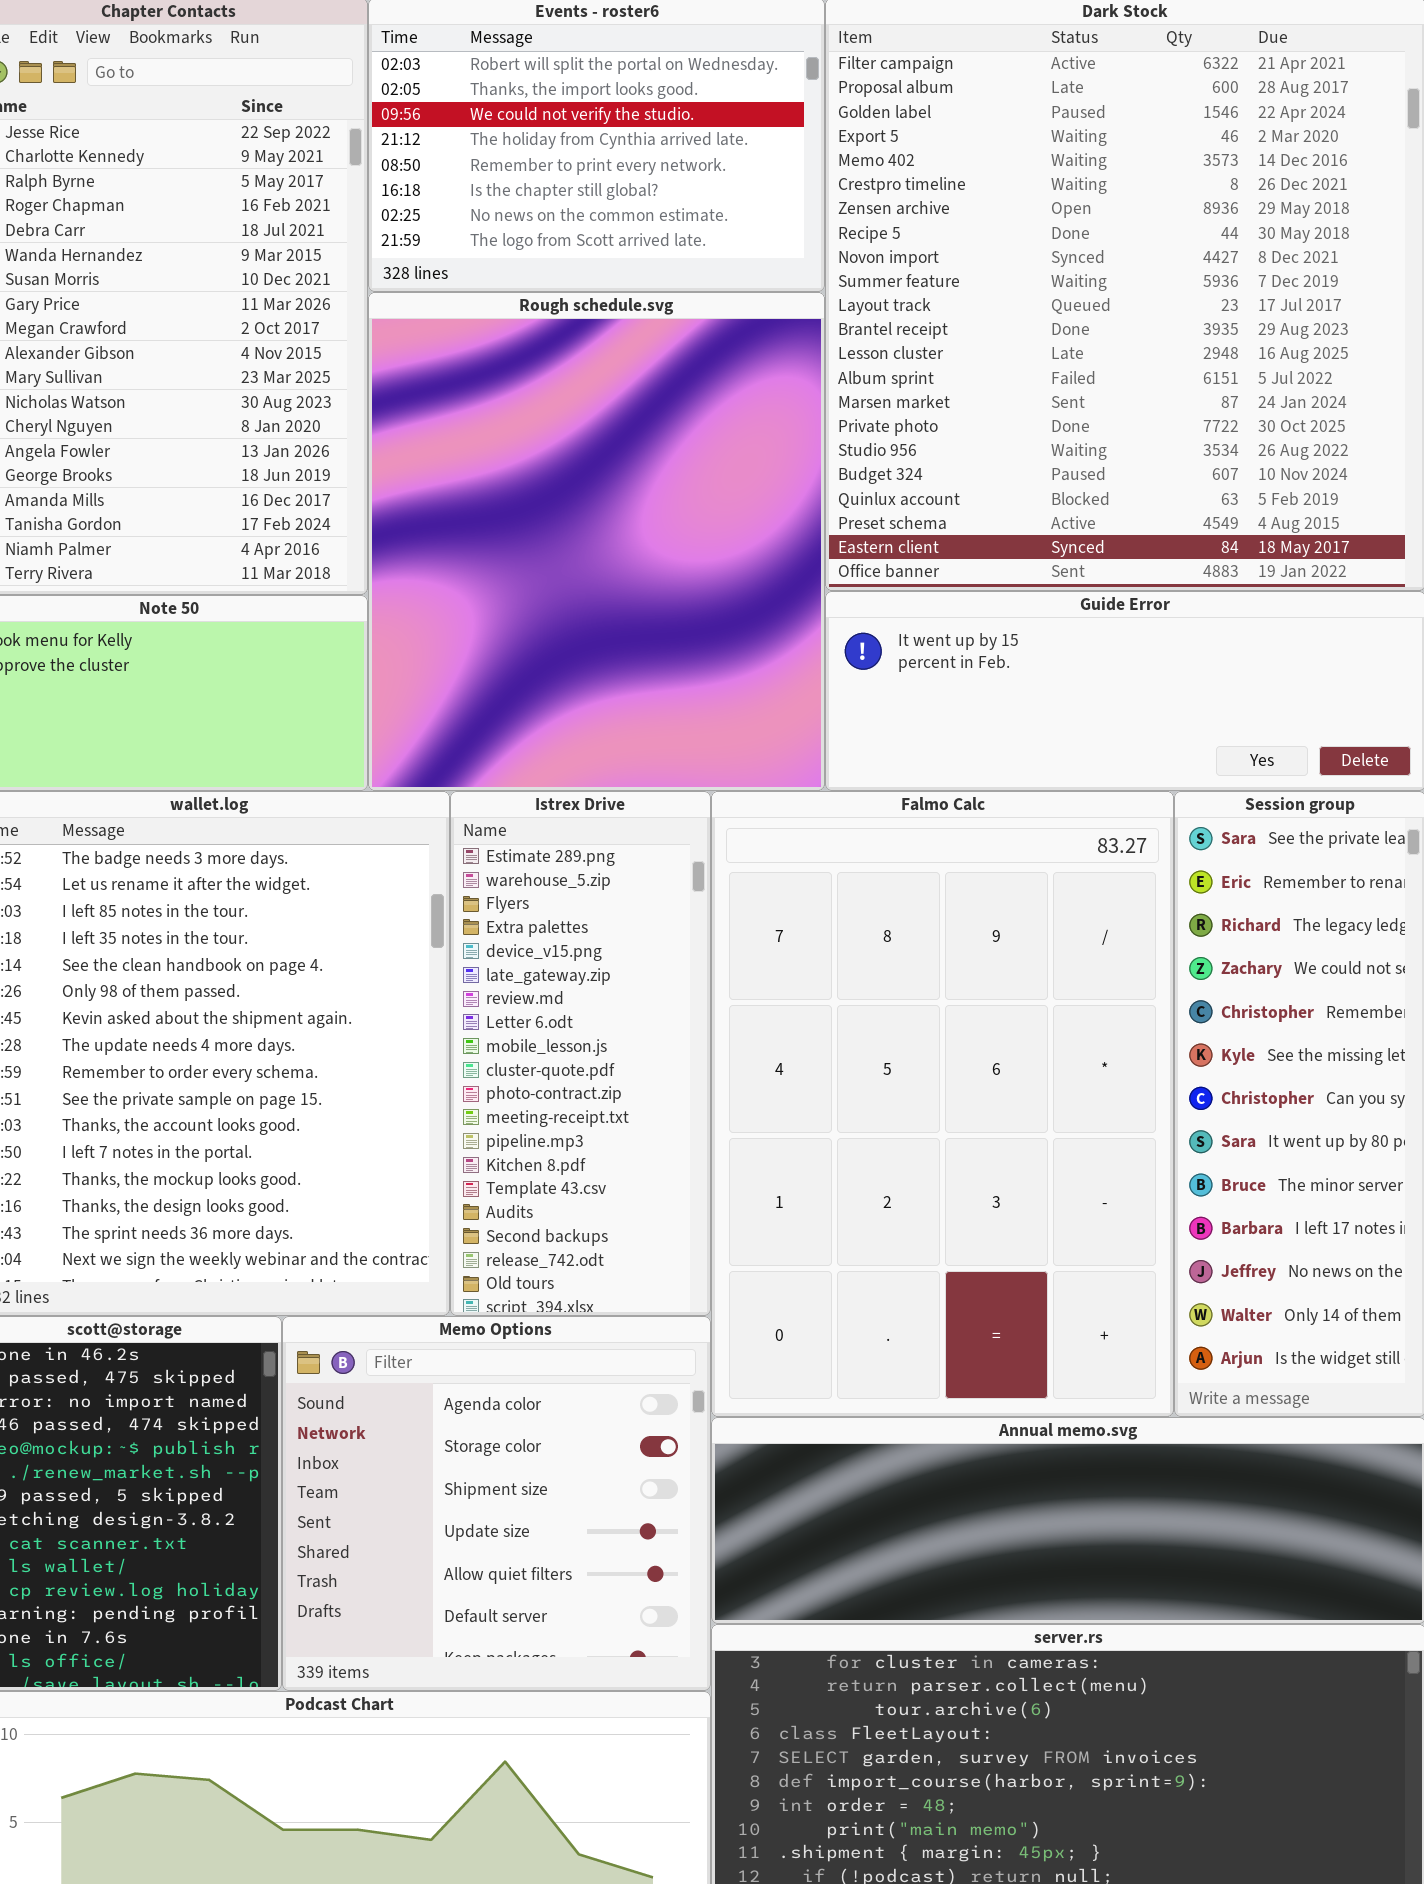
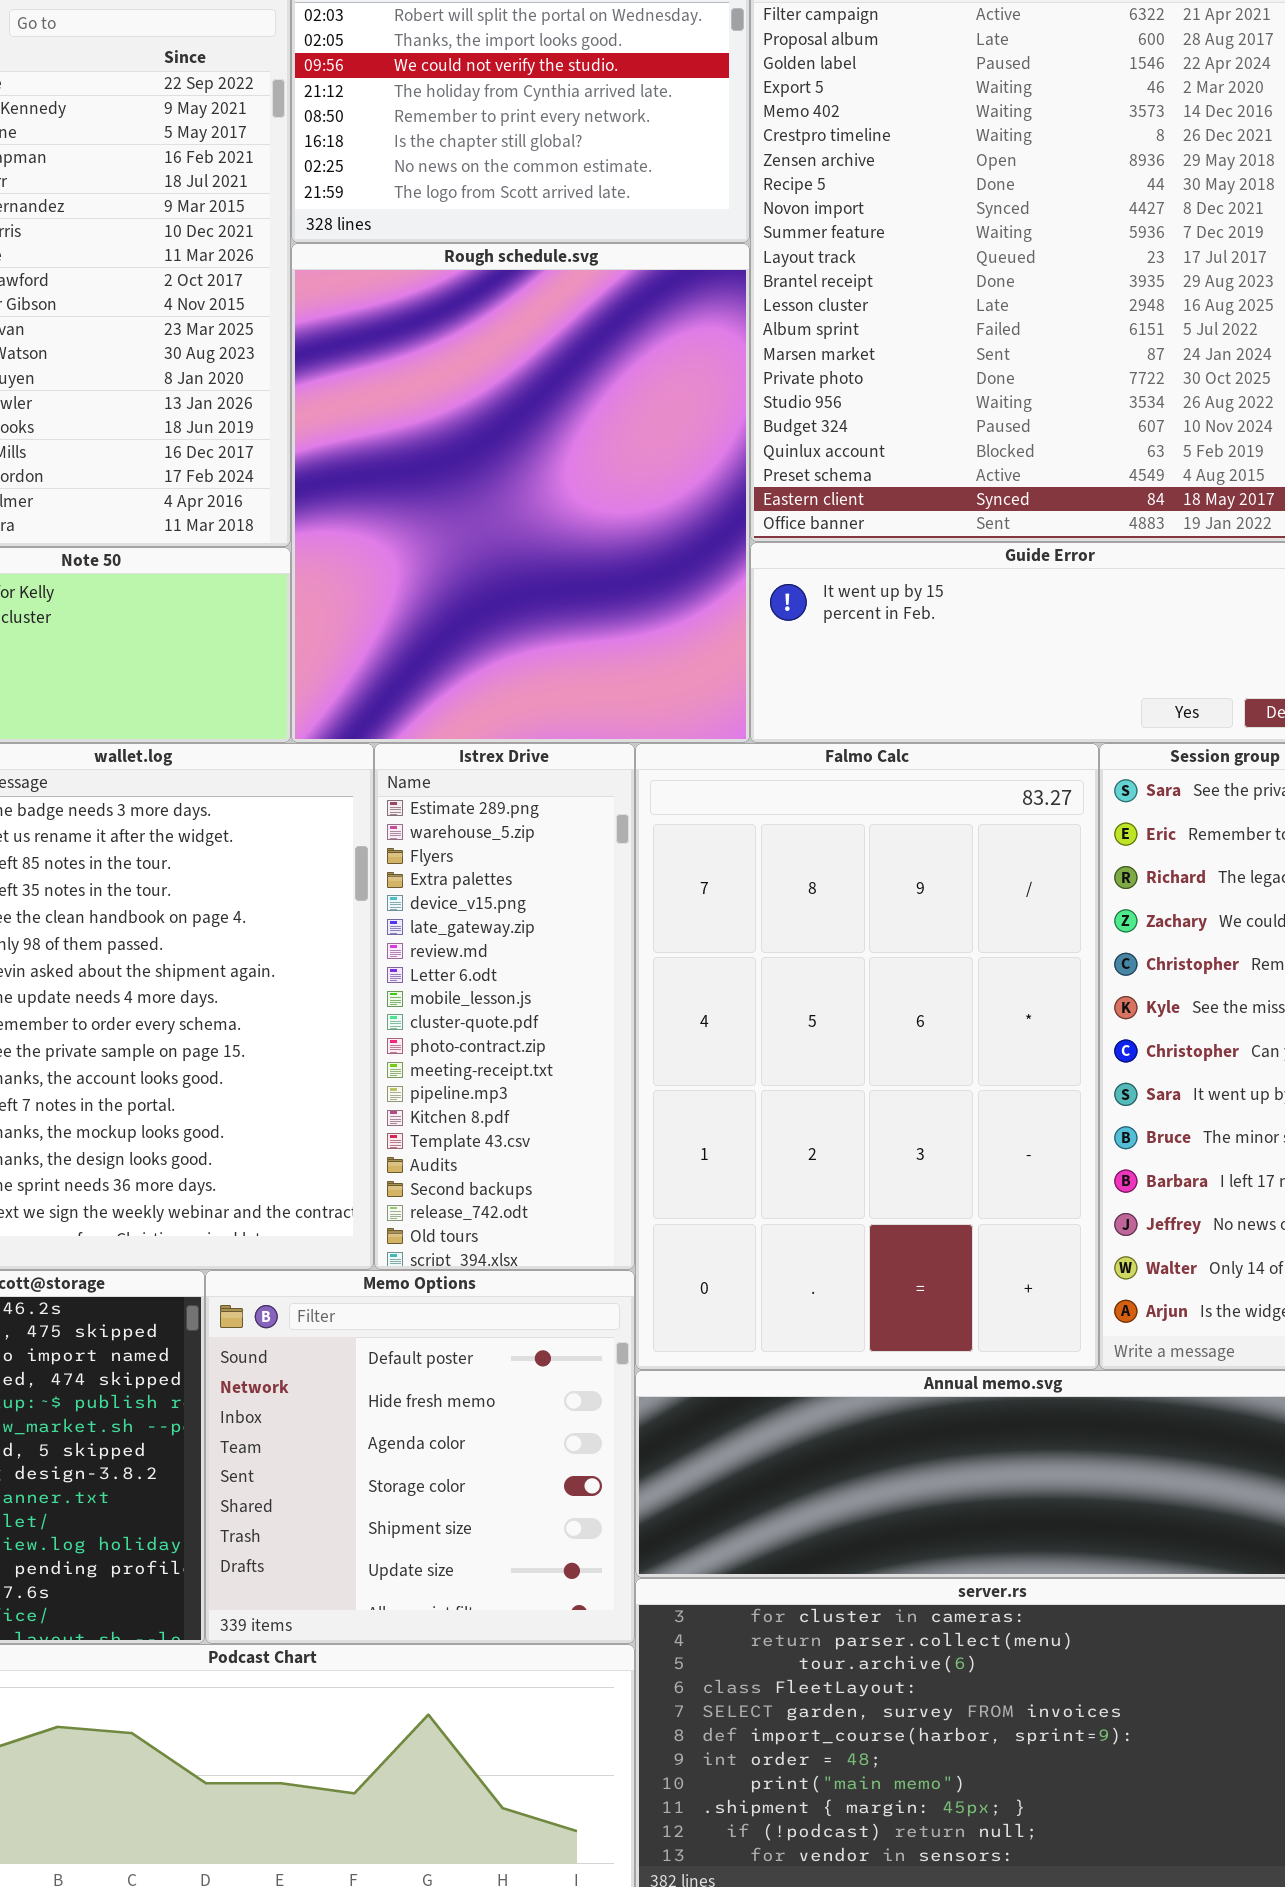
Memo Options: [282,1316,711,1691] -> [205,1270,635,1644], scrolled up 2 rows

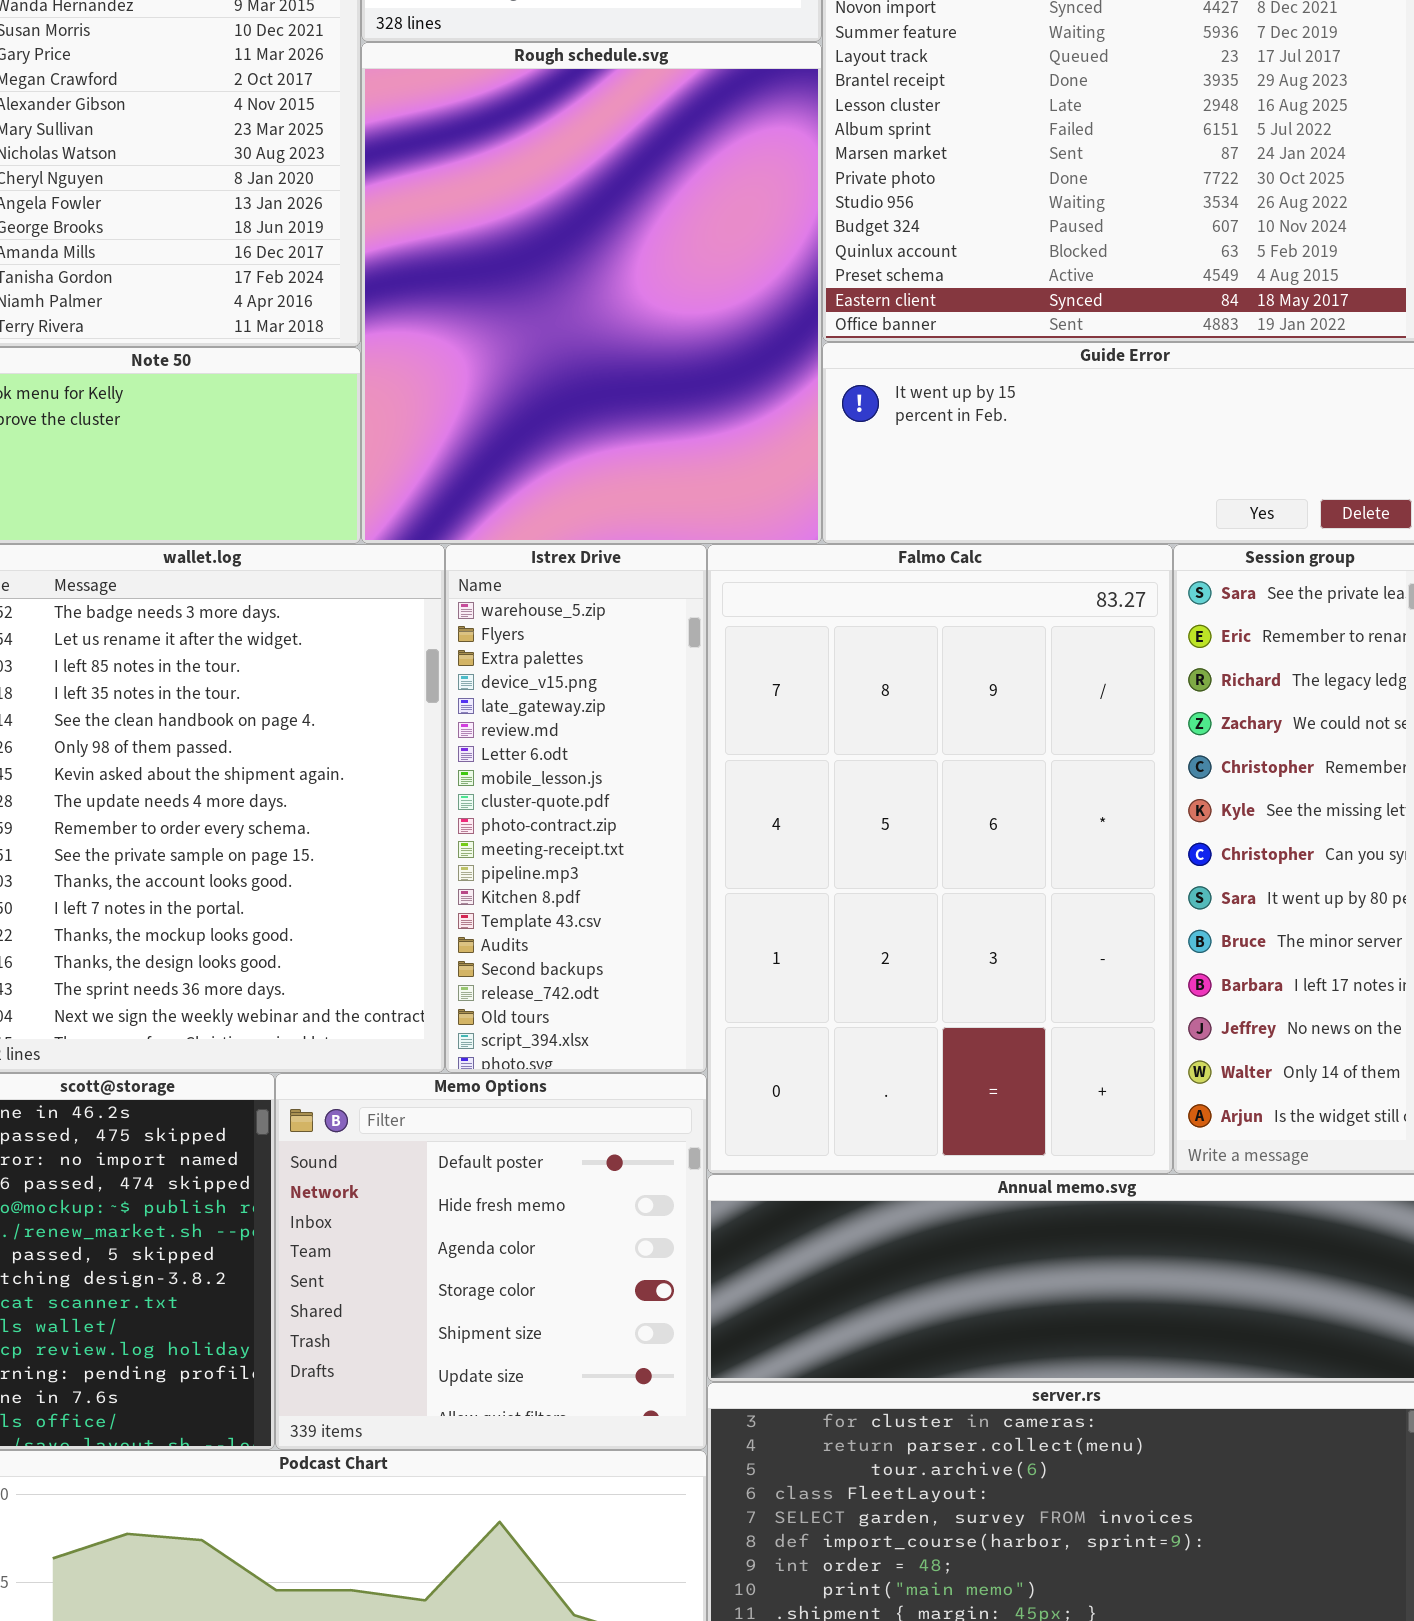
Istrex Drive: [374,743,635,1270] -> [445,544,707,1073], scrolled down 1 row

